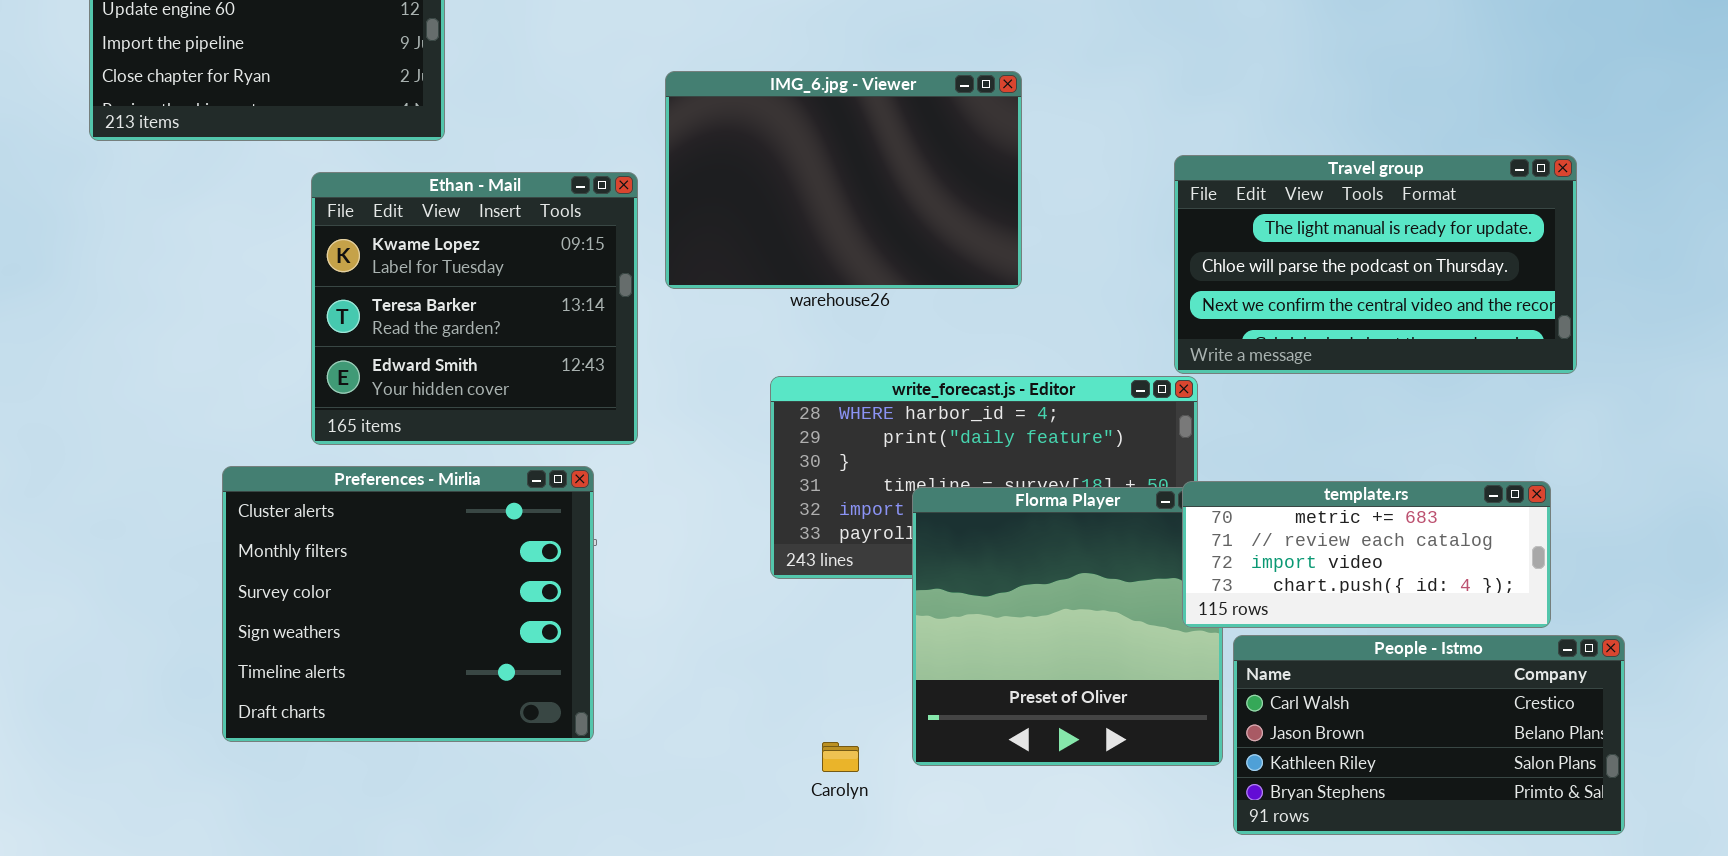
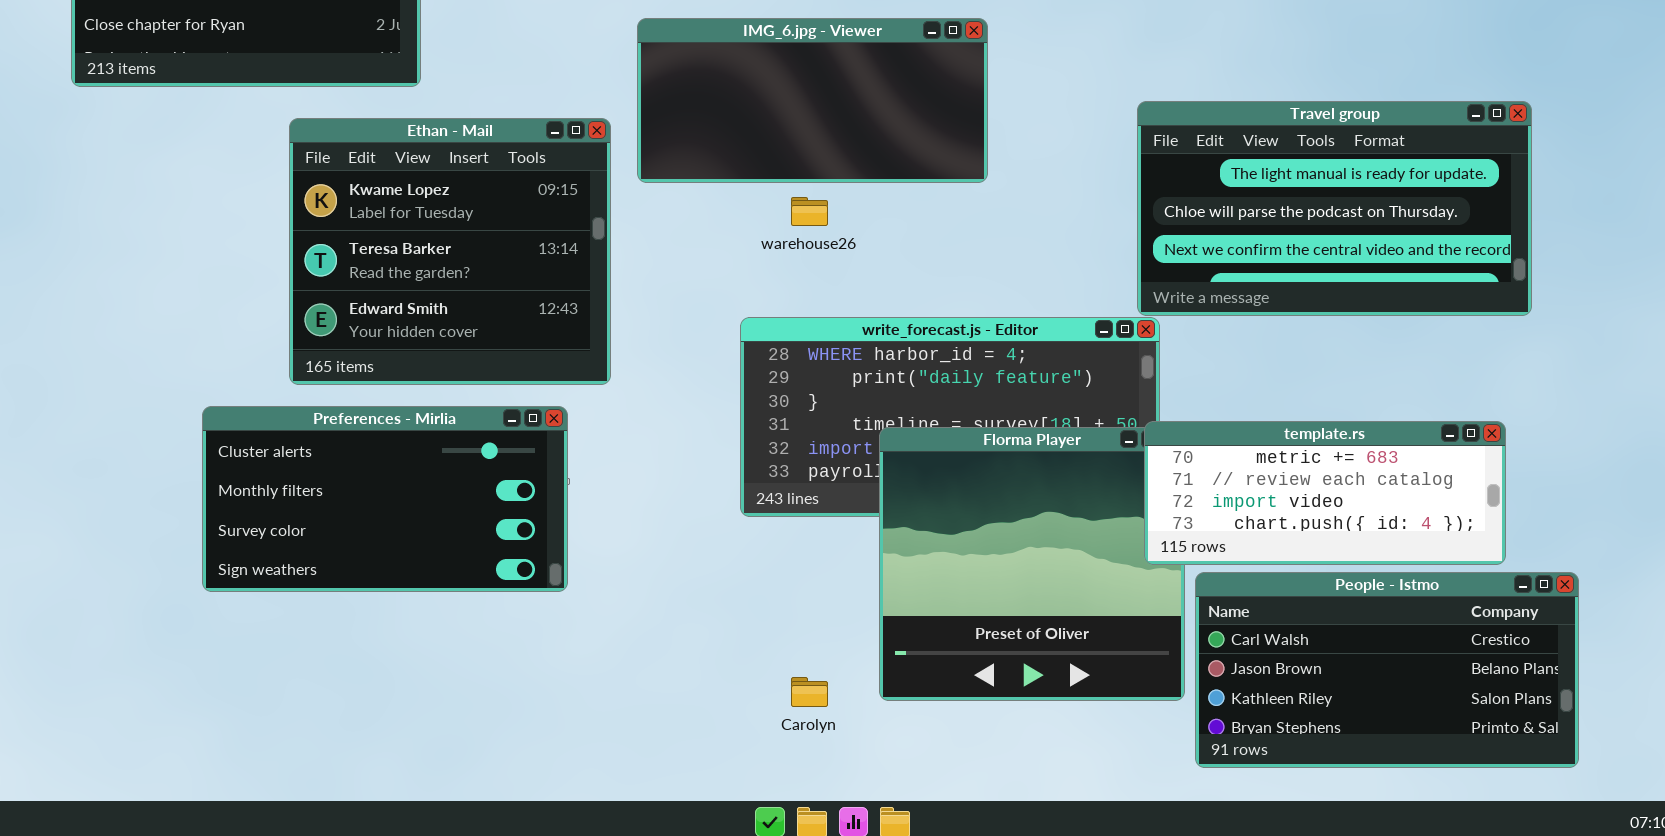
IMG_6.jpg - Viewer: [665,71,1022,289] -> [637,18,988,183], resized
Preferences - Mirlia: [222,466,594,742] -> [202,406,568,592], resized

